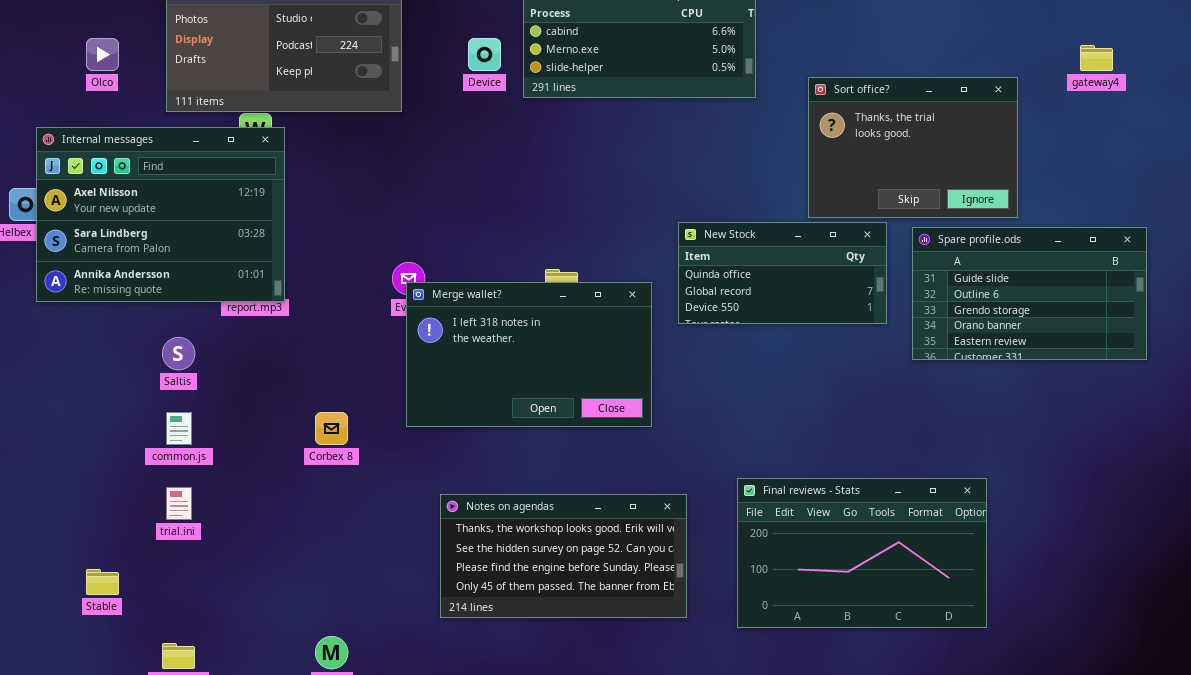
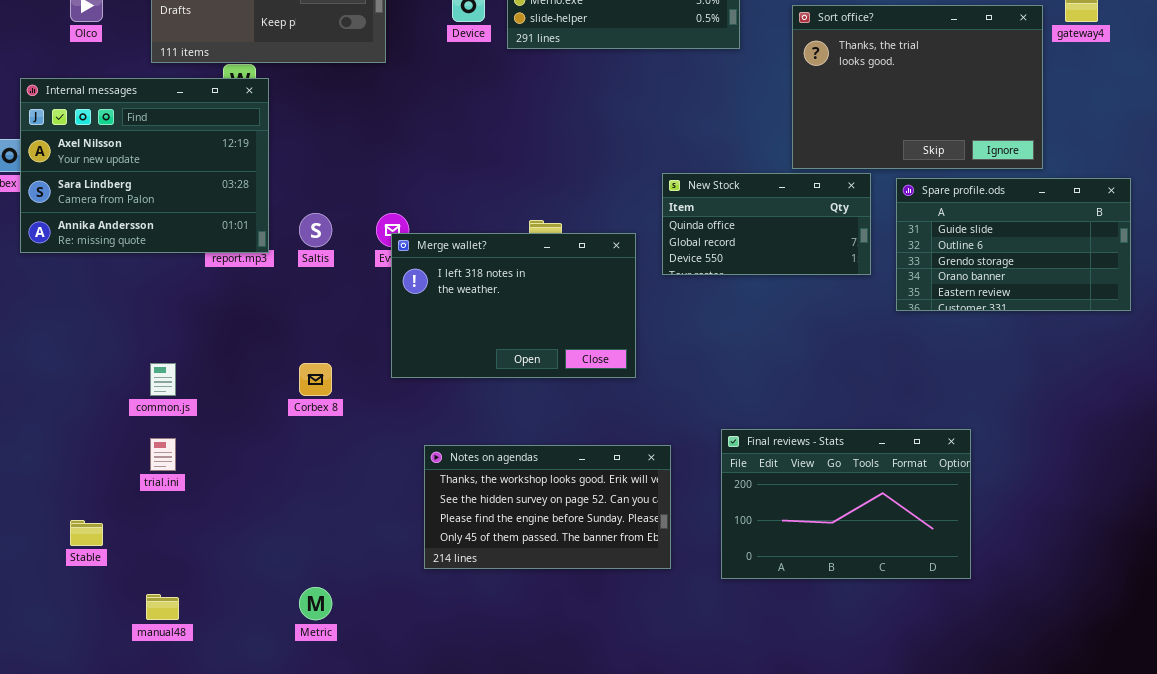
Sort office?: [808,77,1018,218] -> [792,5,1043,169], resized
Saltis: [162,337,195,370] -> [299,213,332,247], moved

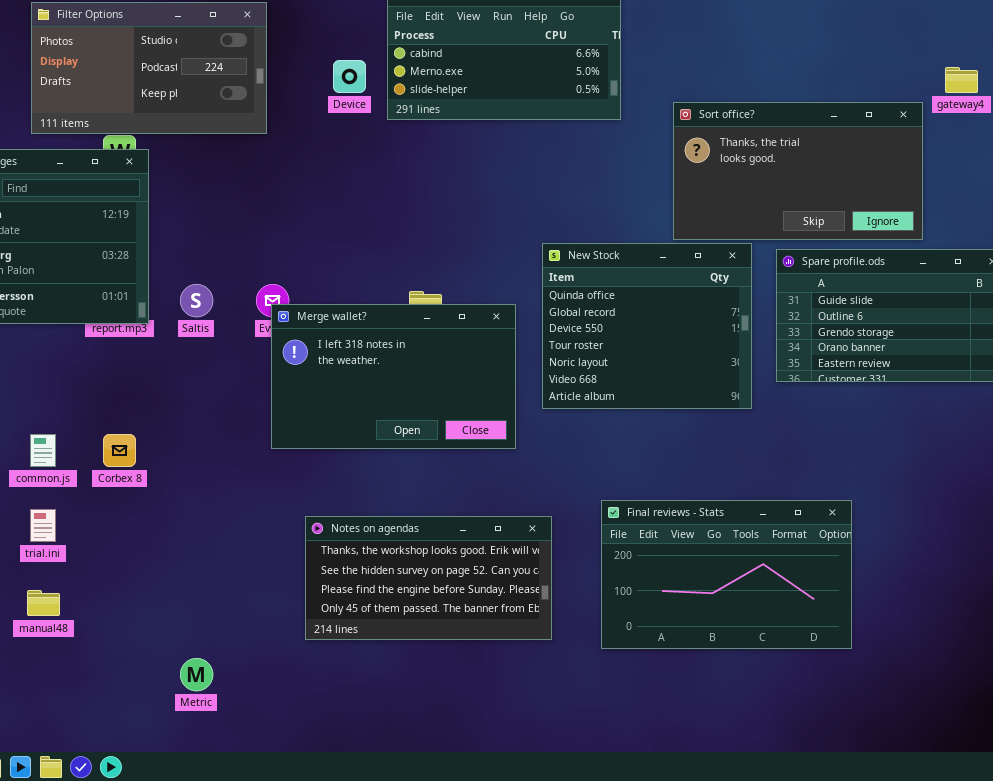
Sort office?: [792,5,1043,169] -> [673,102,923,240], resized
New Stock: [662,173,871,275] -> [542,243,752,409], resized
Corbex 8: [299,363,332,396] -> [103,434,136,467], moved
manual48: [146,594,179,620] -> [27,590,60,616], moved

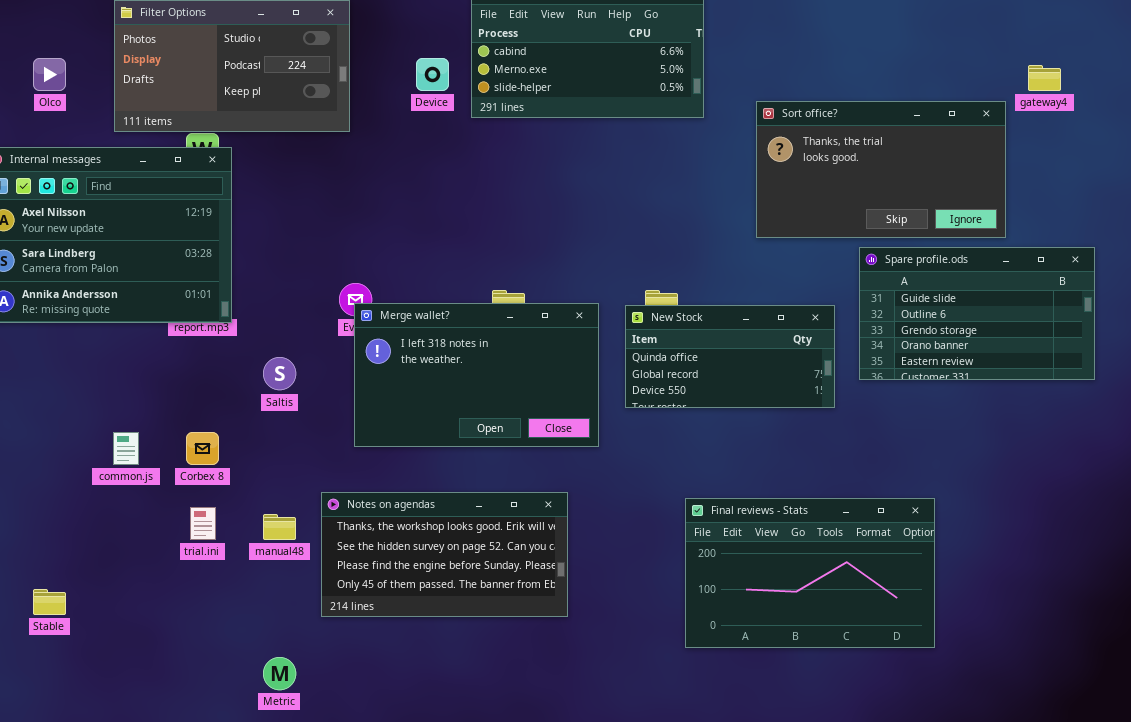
New Stock: [542,243,752,409] -> [625,305,835,408], resized
Saltis: [180,284,213,317] -> [263,357,296,390], moved
trial.ini: [30,509,56,542] -> [190,507,216,540], moved
Notes on agendas: [305,516,552,640] -> [321,492,568,617], moved
manual48: [27,590,60,616] -> [263,514,296,540], moved

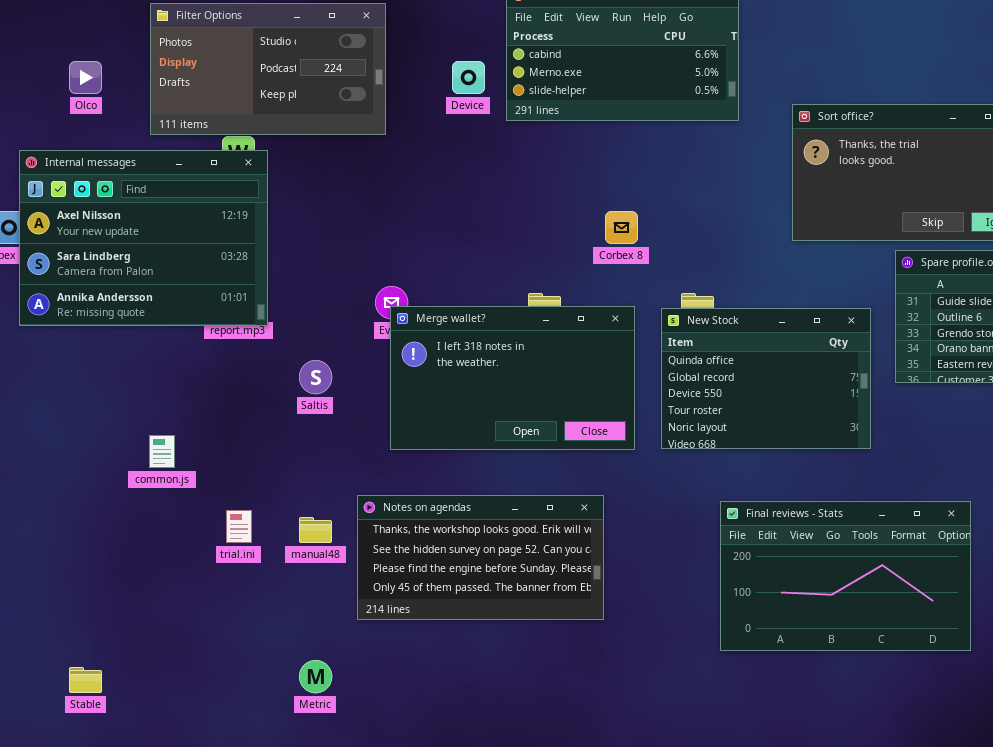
New Stock: [625,305,835,408] -> [661,308,871,449], resized
Corbex 8: [186,432,219,465] -> [605,211,638,244], moved
Stable: [33,589,66,615] -> [69,667,102,693], moved

